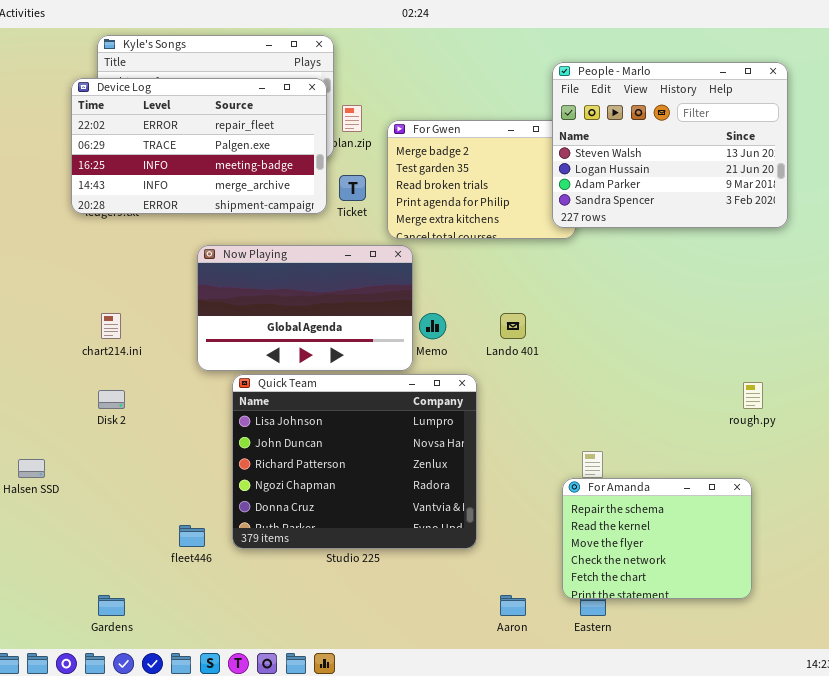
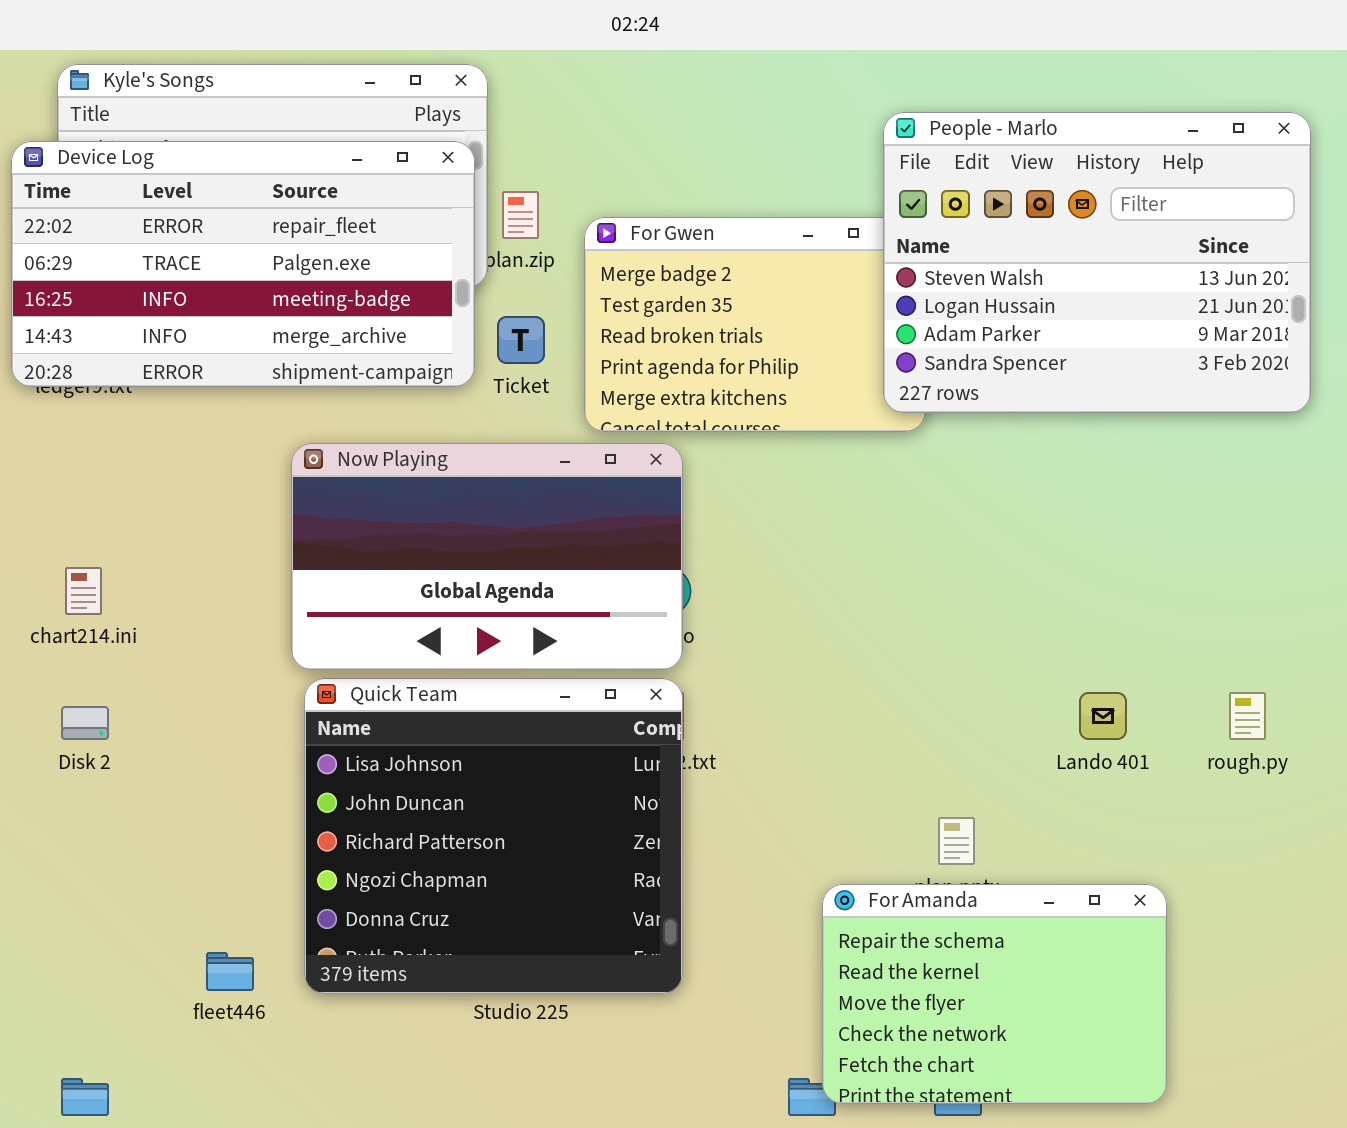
Now Playing: [197,245,413,371] -> [291,443,683,670], moved
Lando 401: [500,313,526,339] -> [1079,692,1127,740], moved
Quick Team: [232,374,477,549] -> [304,678,683,994], resized
For Amanda: [562,478,752,599] -> [822,884,1167,1104], moved

